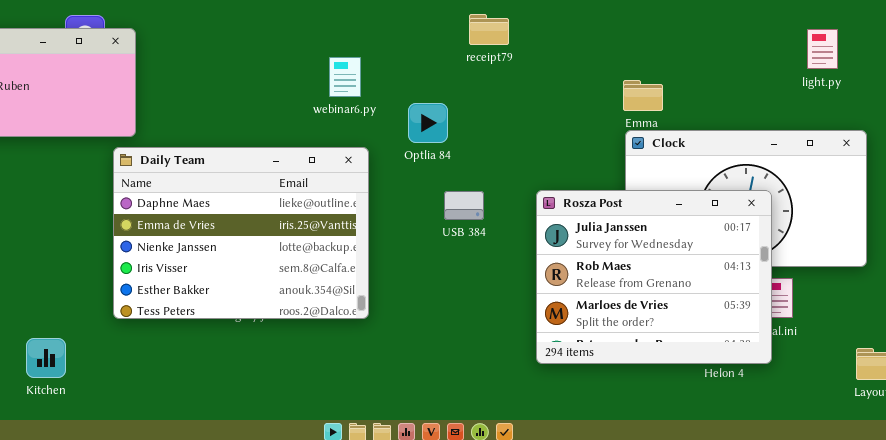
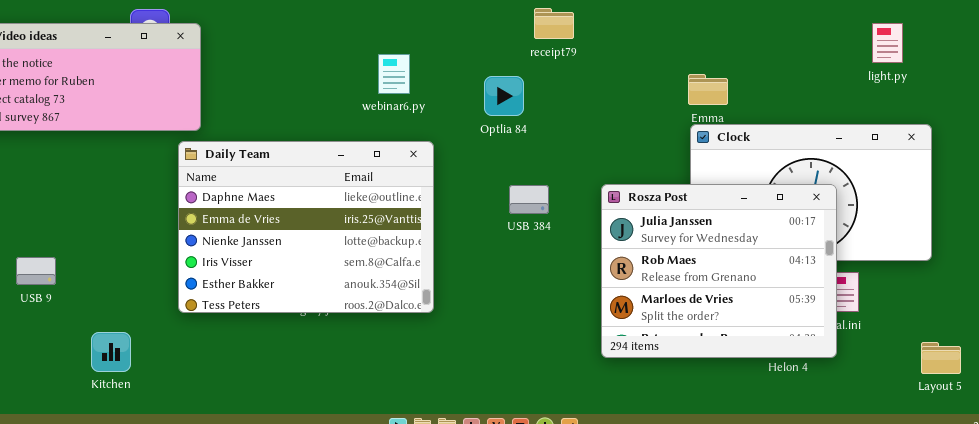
webinar6.py: [329,57,361,97] -> [378,54,410,94], moved
Optlia 84: [408,103,448,143] -> [484,76,524,116], moved

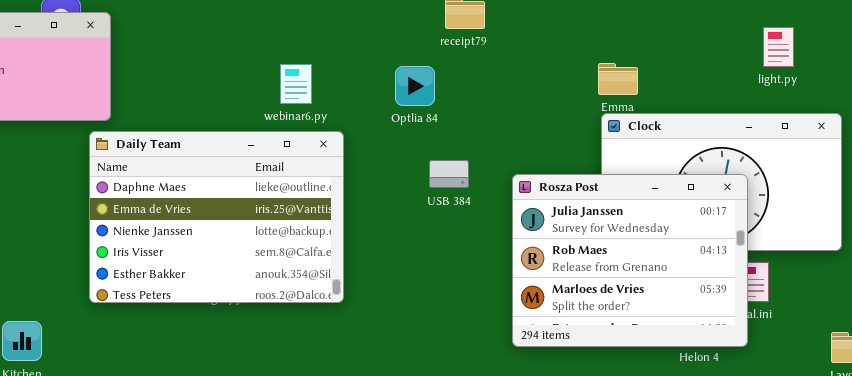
light.py: [872,23,903,63] -> [763,27,794,67], moved
webinar6.py: [378,54,410,94] -> [280,64,312,104], moved
USB 384: [509,185,549,214] -> [429,160,469,188], moved

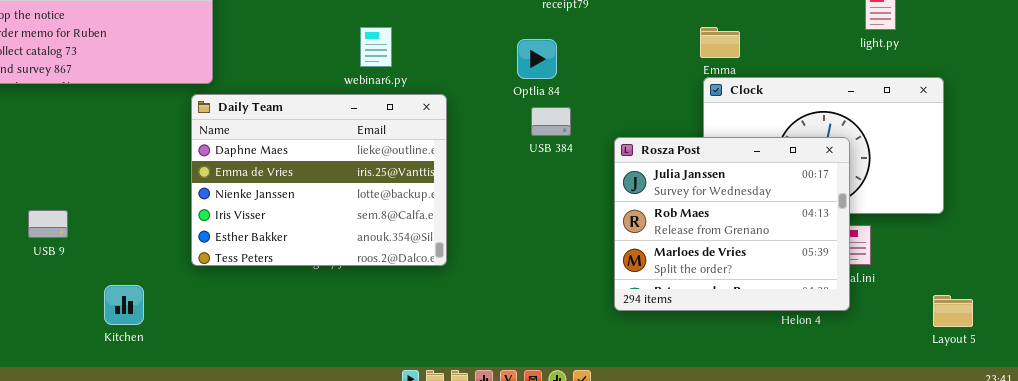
webinar6.py: [280,64,312,104] -> [360,27,392,67], moved
Optlia 84: [395,66,435,106] -> [517,39,557,79], moved
USB 384: [429,160,469,188] -> [531,107,571,136], moved

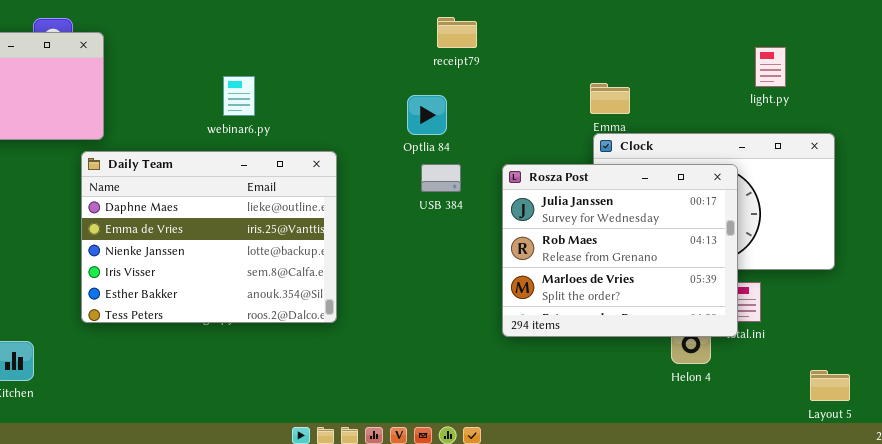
webinar6.py: [360,27,392,67] -> [223,76,255,116], moved
Rosza Post: [614,137,850,311] -> [502,164,738,337], moved
Layout 5: [933,295,973,327] -> [810,370,850,401], moved

